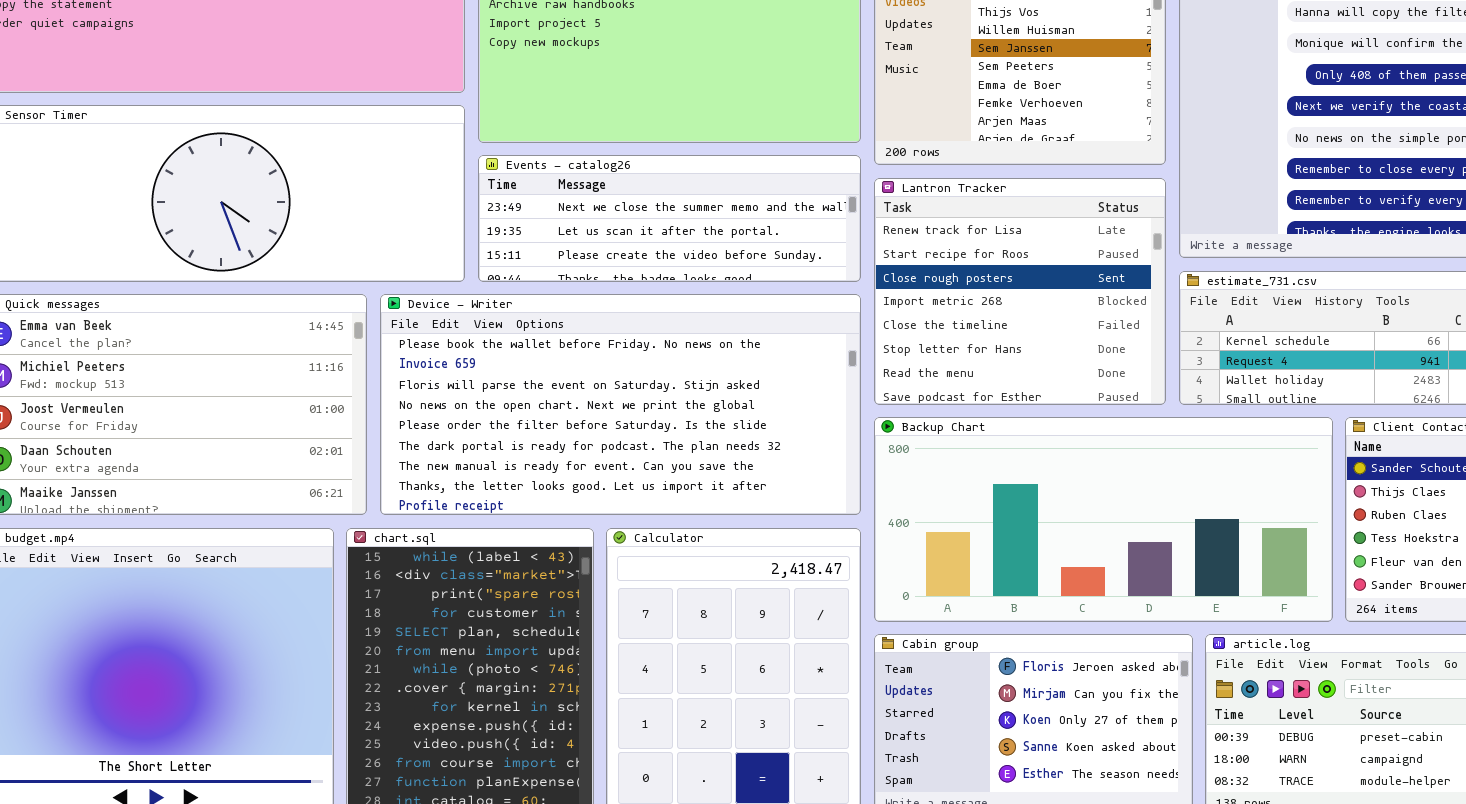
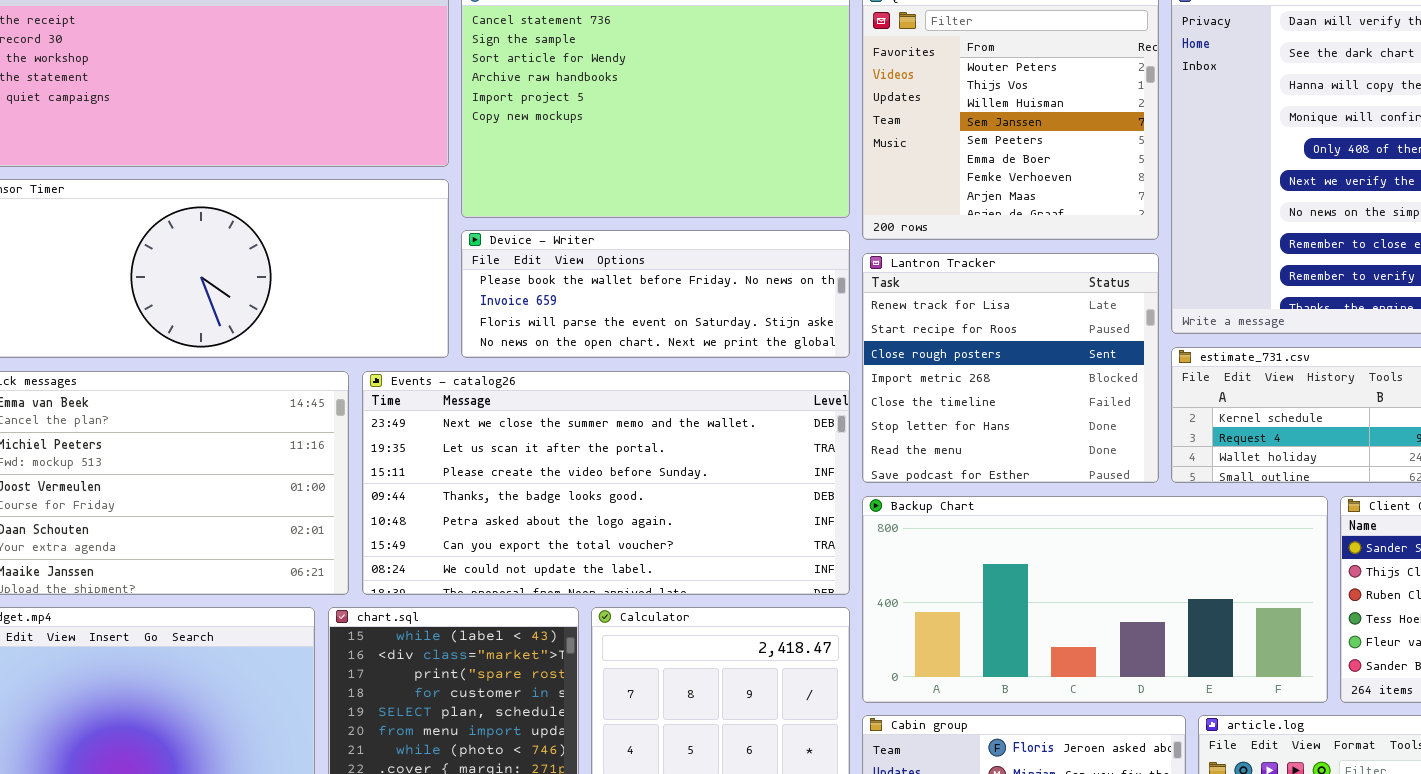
Events - catalog26: [478,155,861,282] -> [362,371,850,595], moved, resized
Device - Writer: [380,294,861,515] -> [461,230,850,358], moved, resized

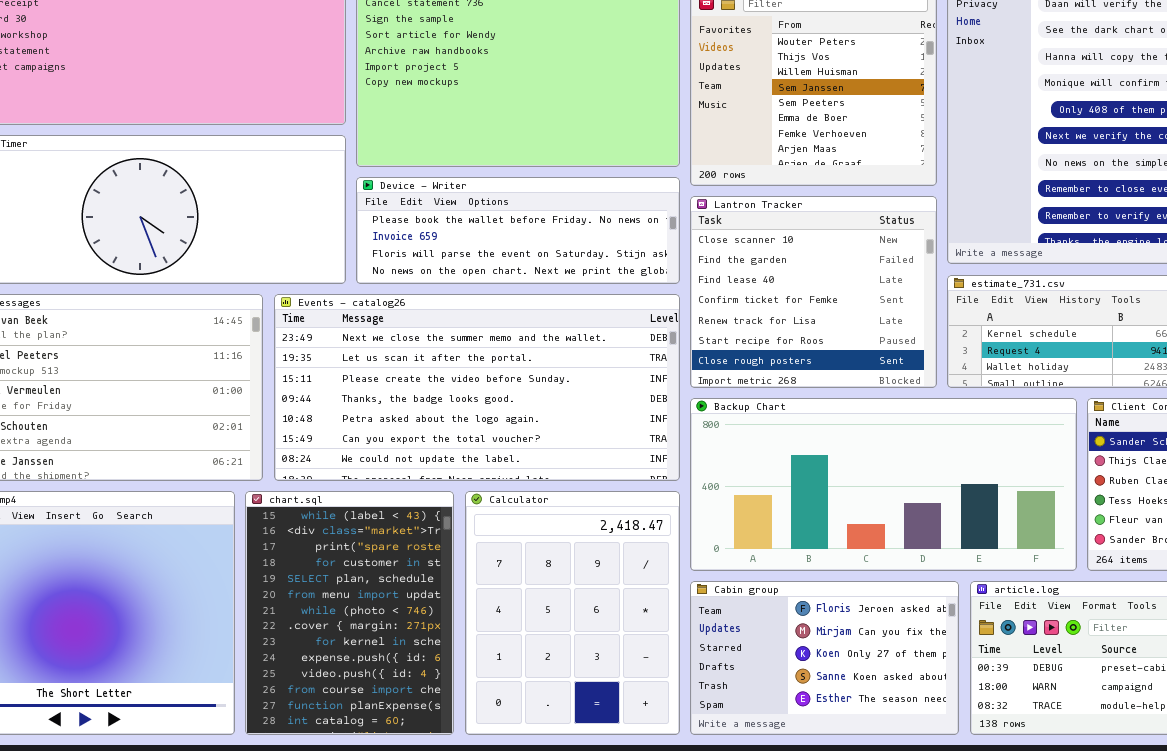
Lantron Tracker: [862,253,1159,483] -> [690,196,937,388], scrolled up 4 rows

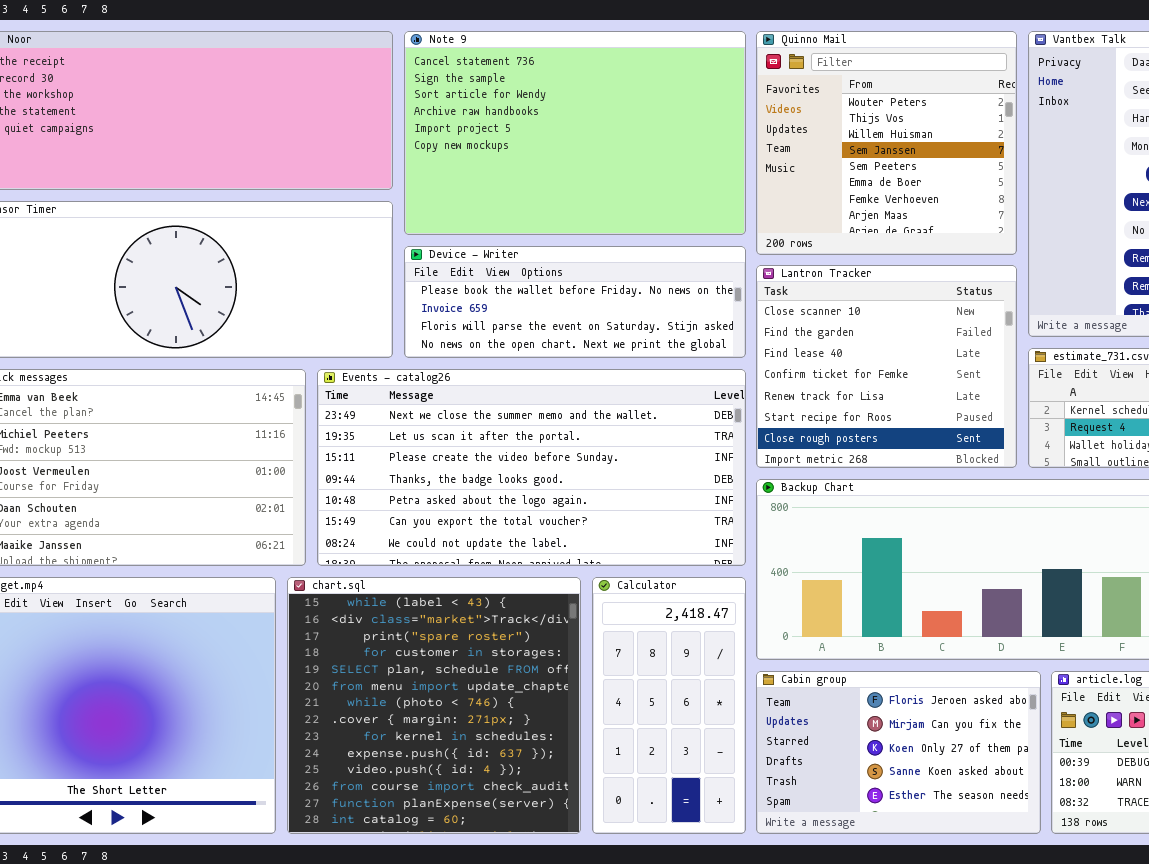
chart.sql: [245,491,454,735] -> [287,577,581,834], resized
Calculator: [465,491,680,735] -> [592,577,746,834], resized

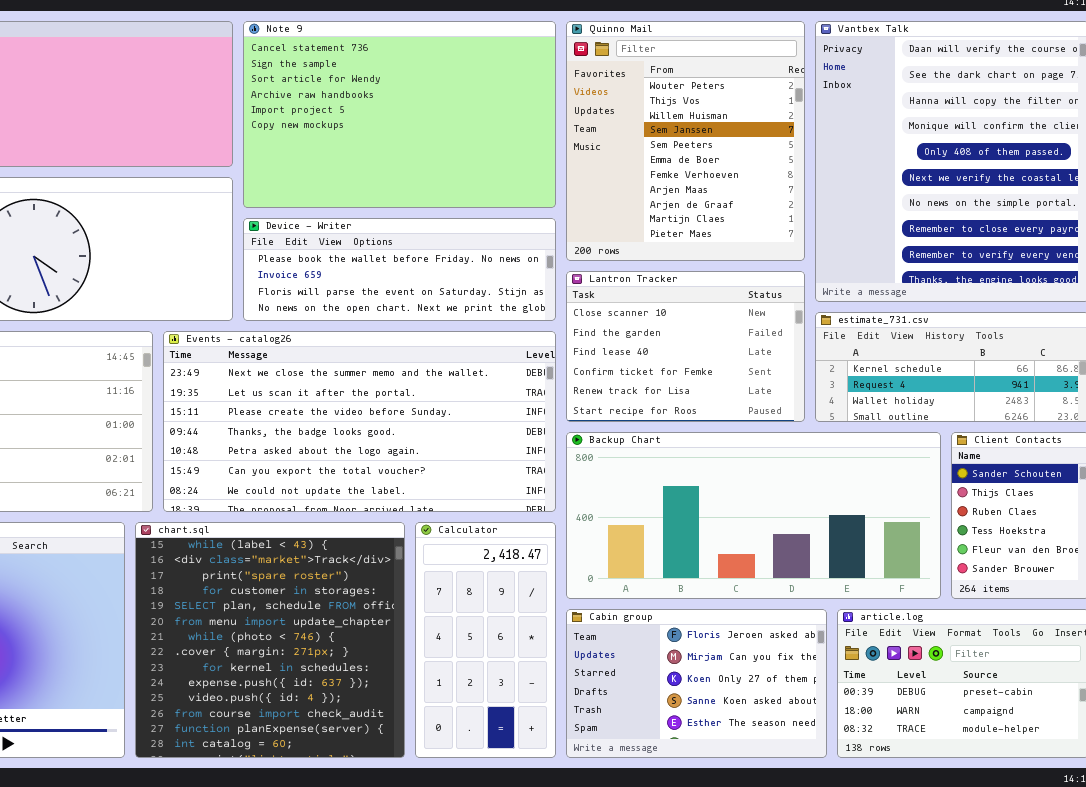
Quinno Mail: [756,31,1017,255] -> [566,21,805,261], resized
Lantron Tracker: [756,265,1017,468] -> [566,271,805,422], resized

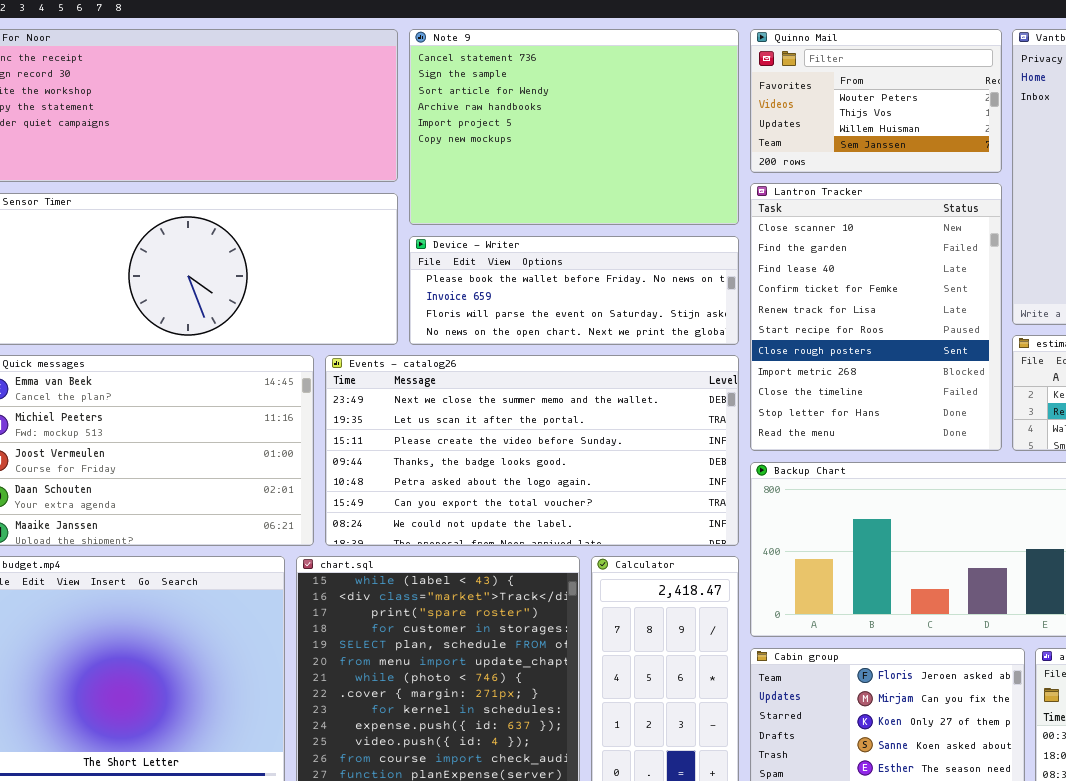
Quinno Mail: [566,21,805,261] -> [750,29,1002,173], resized
Lantron Tracker: [566,271,805,422] -> [750,183,1002,451], resized

